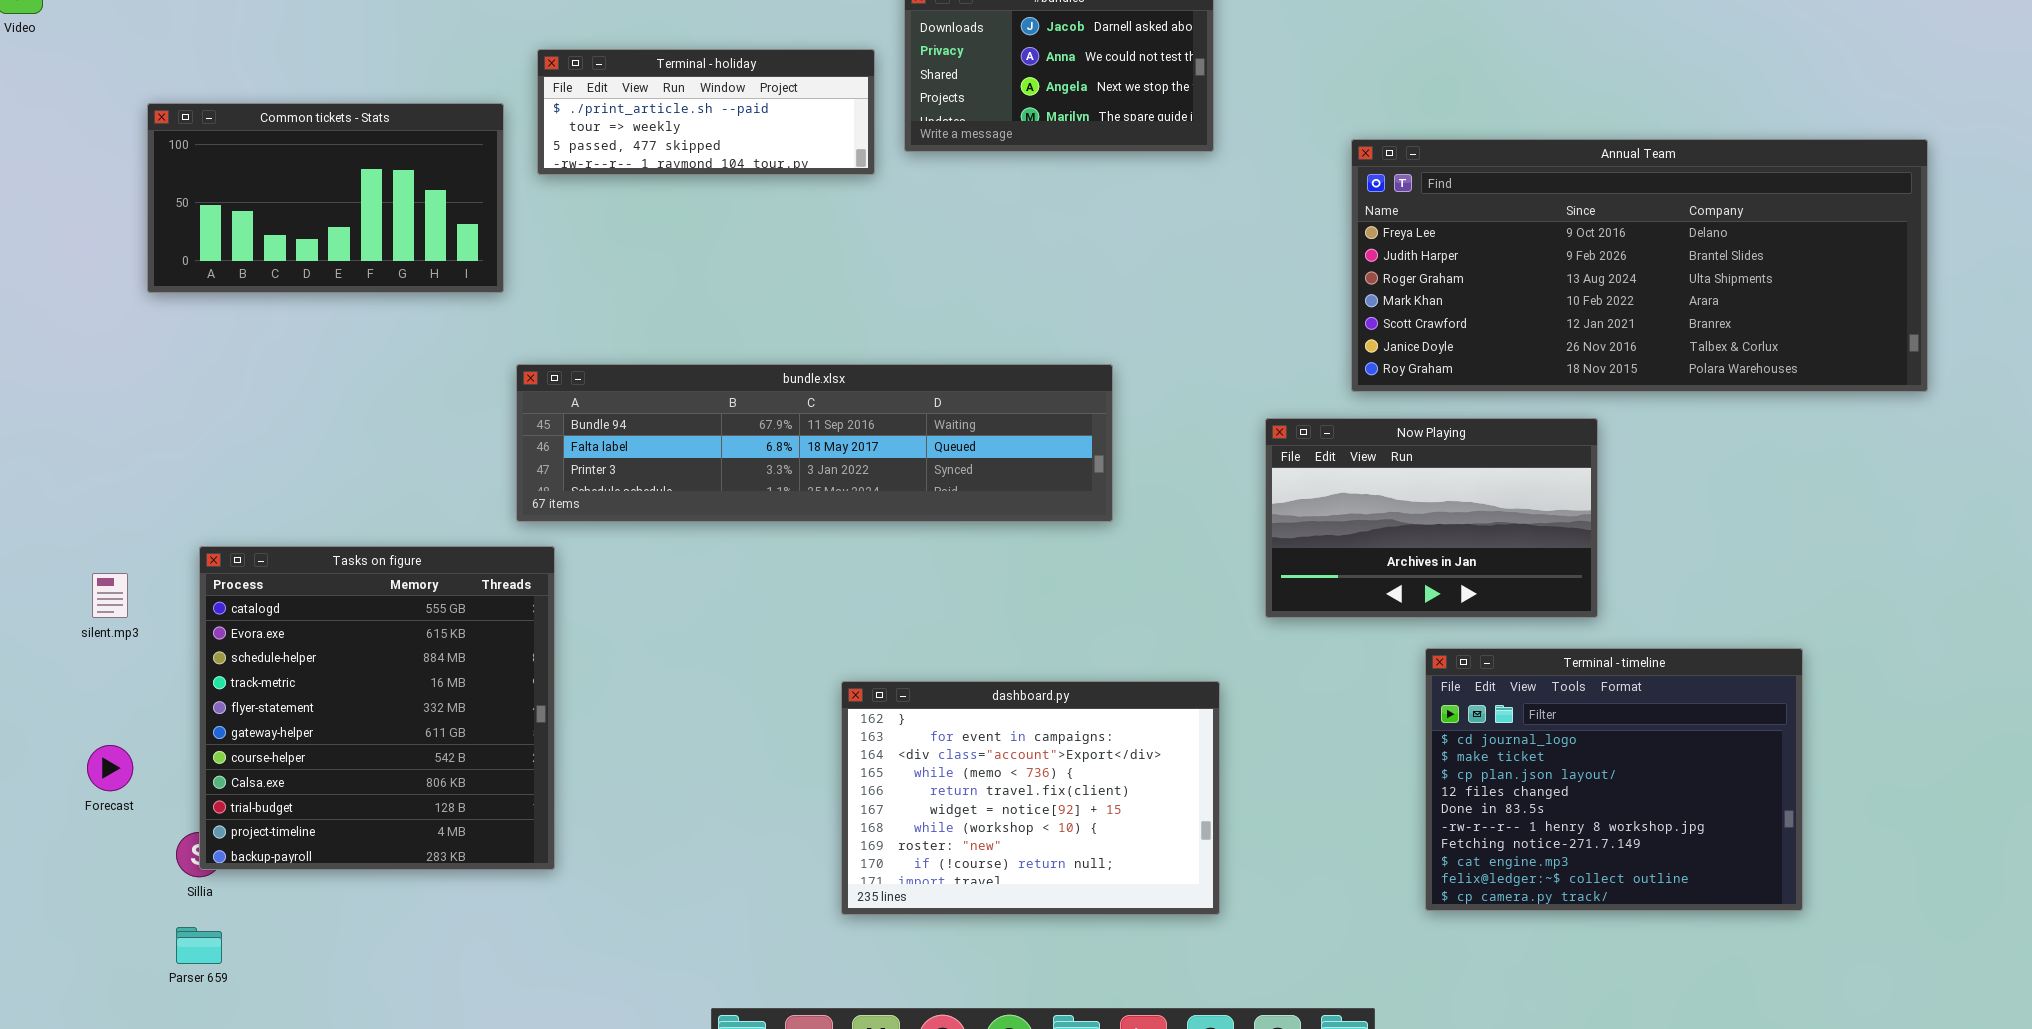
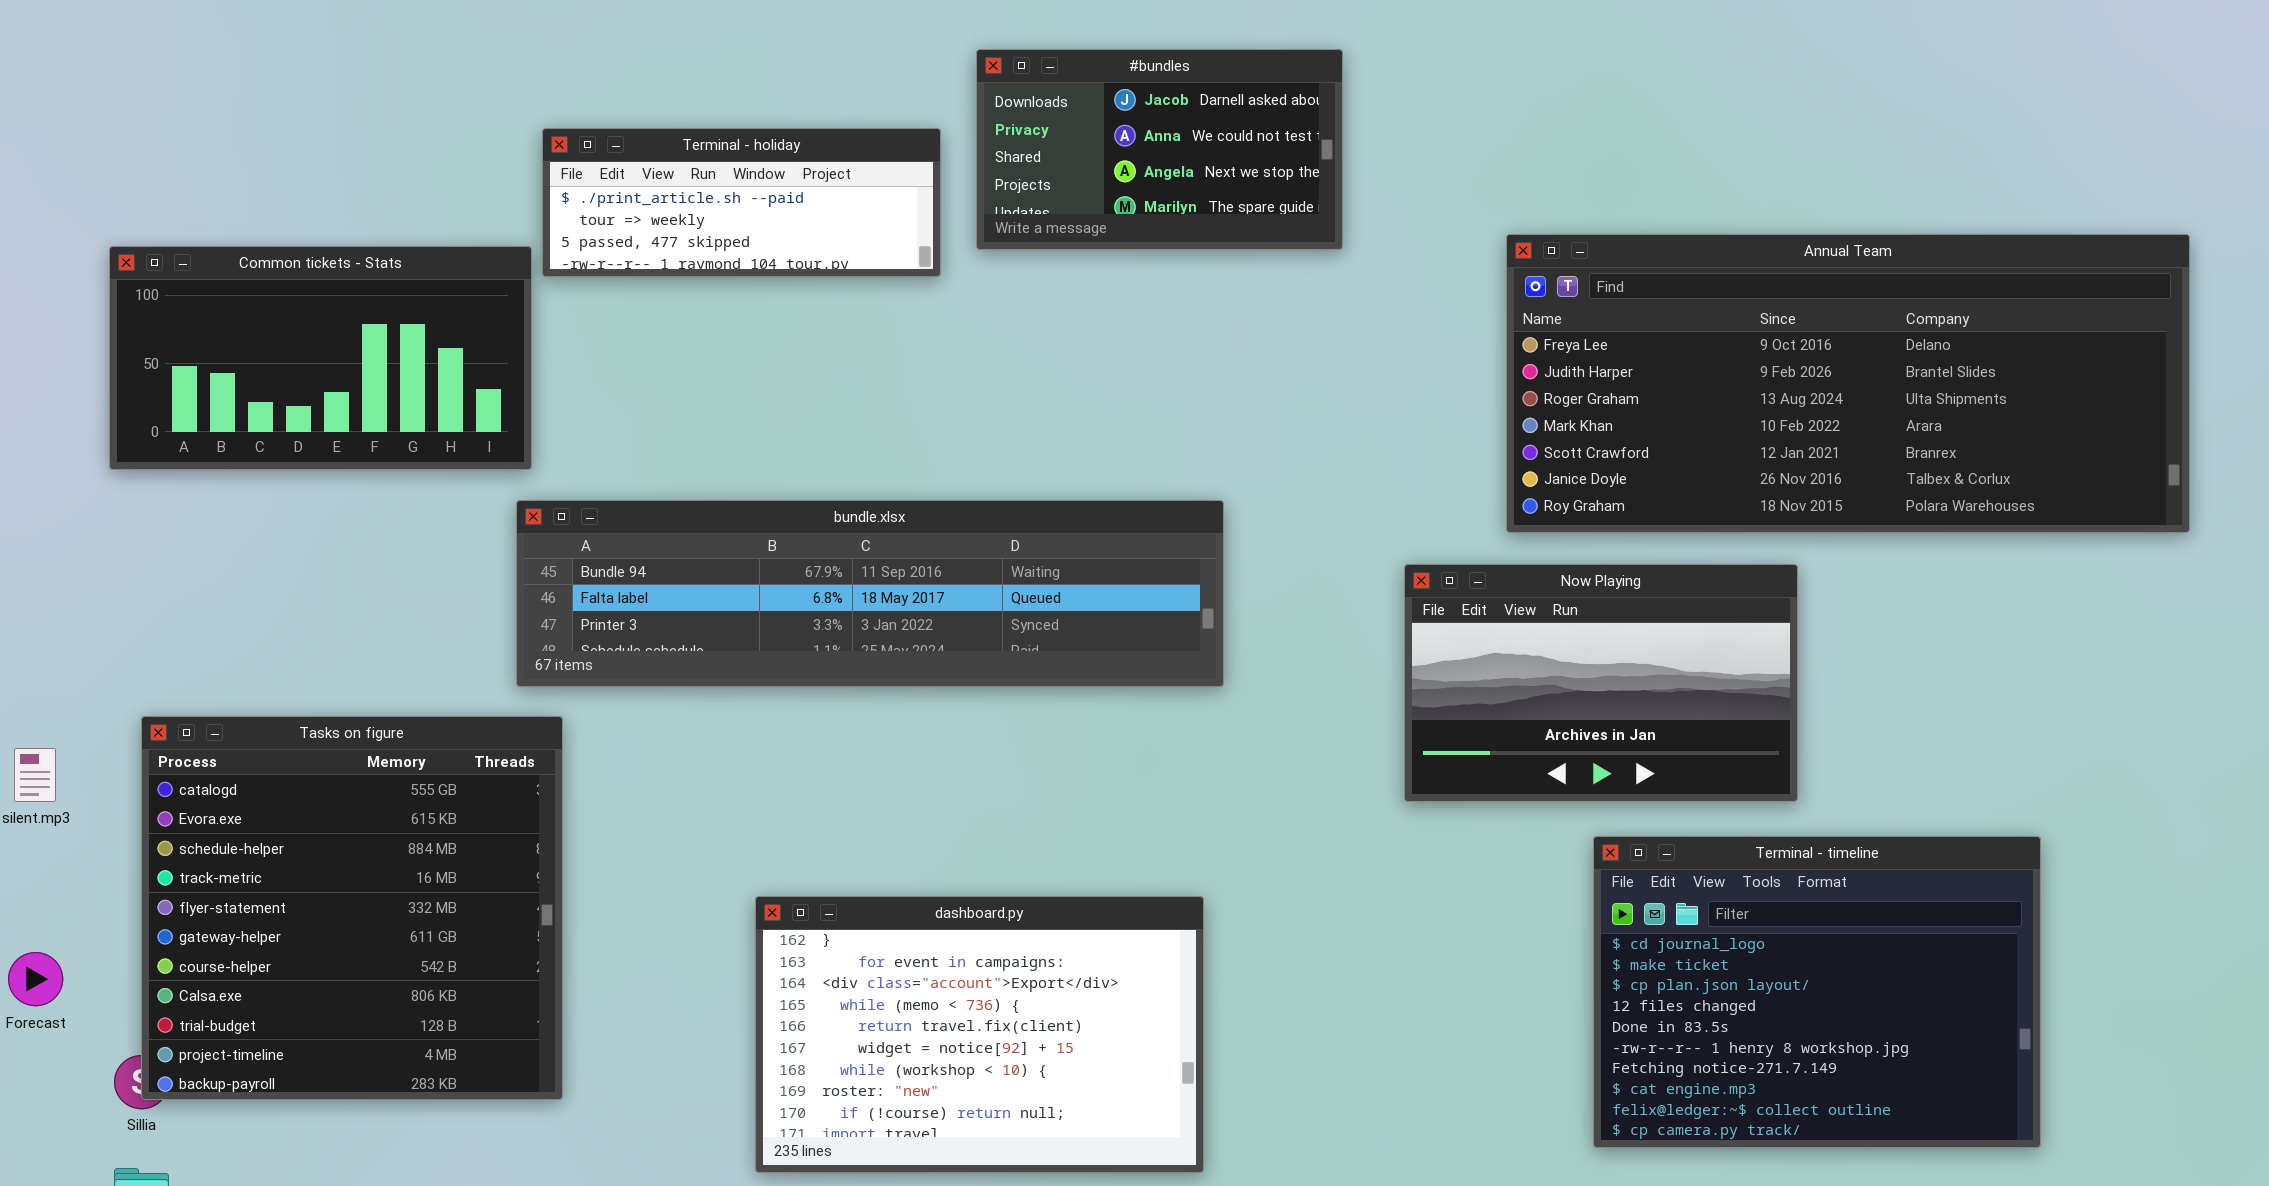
Common tickets - Stats: [147,103,504,293] -> [109,246,532,470], moved
dashboard.py: [841,681,1220,915] -> [755,896,1204,1173], moved

